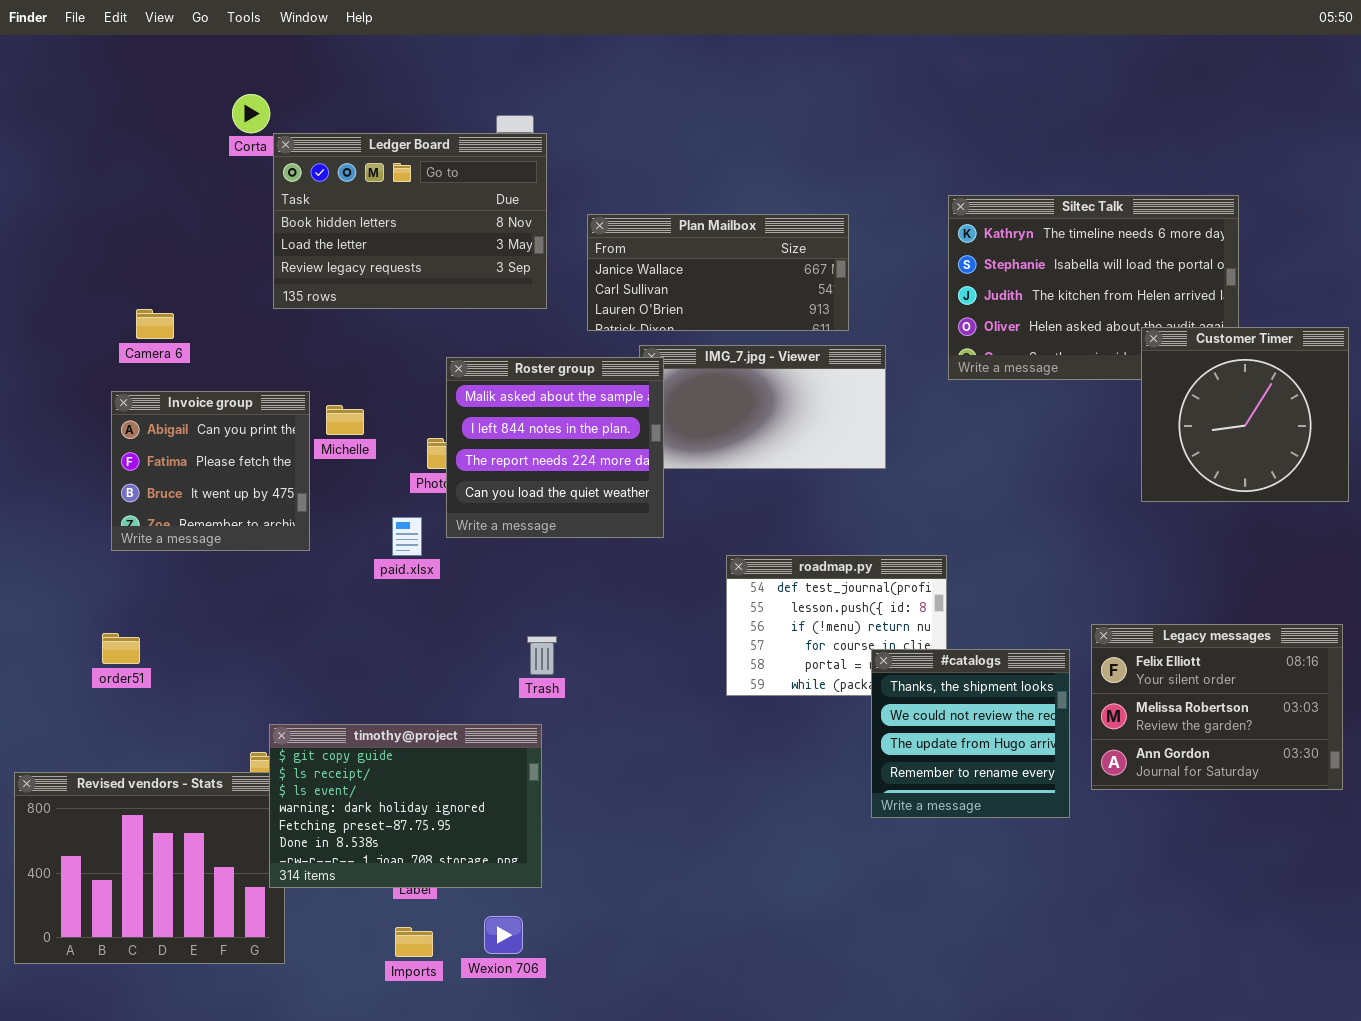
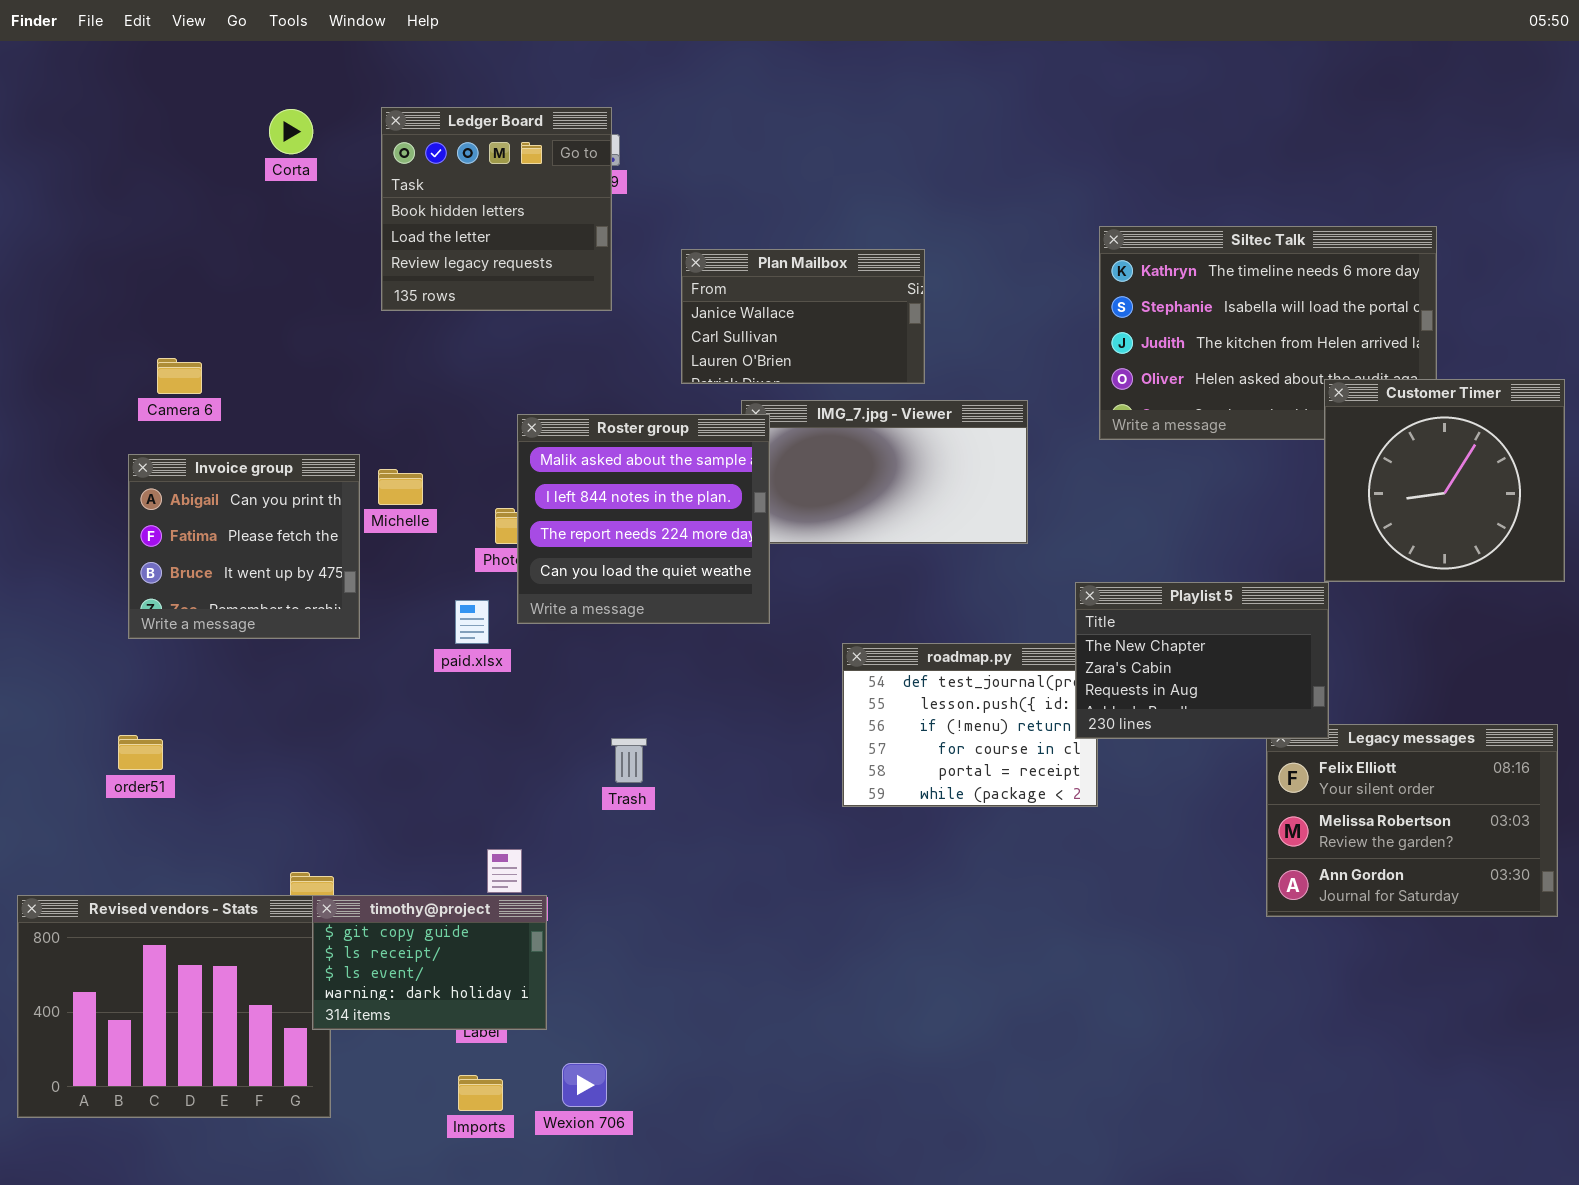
Ledger Board: [273,133,547,309] -> [381,107,612,311], moved, resized
Plan Mailbox: [587,214,849,331] -> [681,249,925,384], resized
Playlist 5: none -> [1075,582,1329,739], opened
#catalogs: [871,649,1070,818] -> none, closed
timothy@project: [269,724,542,888] -> [312,895,547,1030], resized

